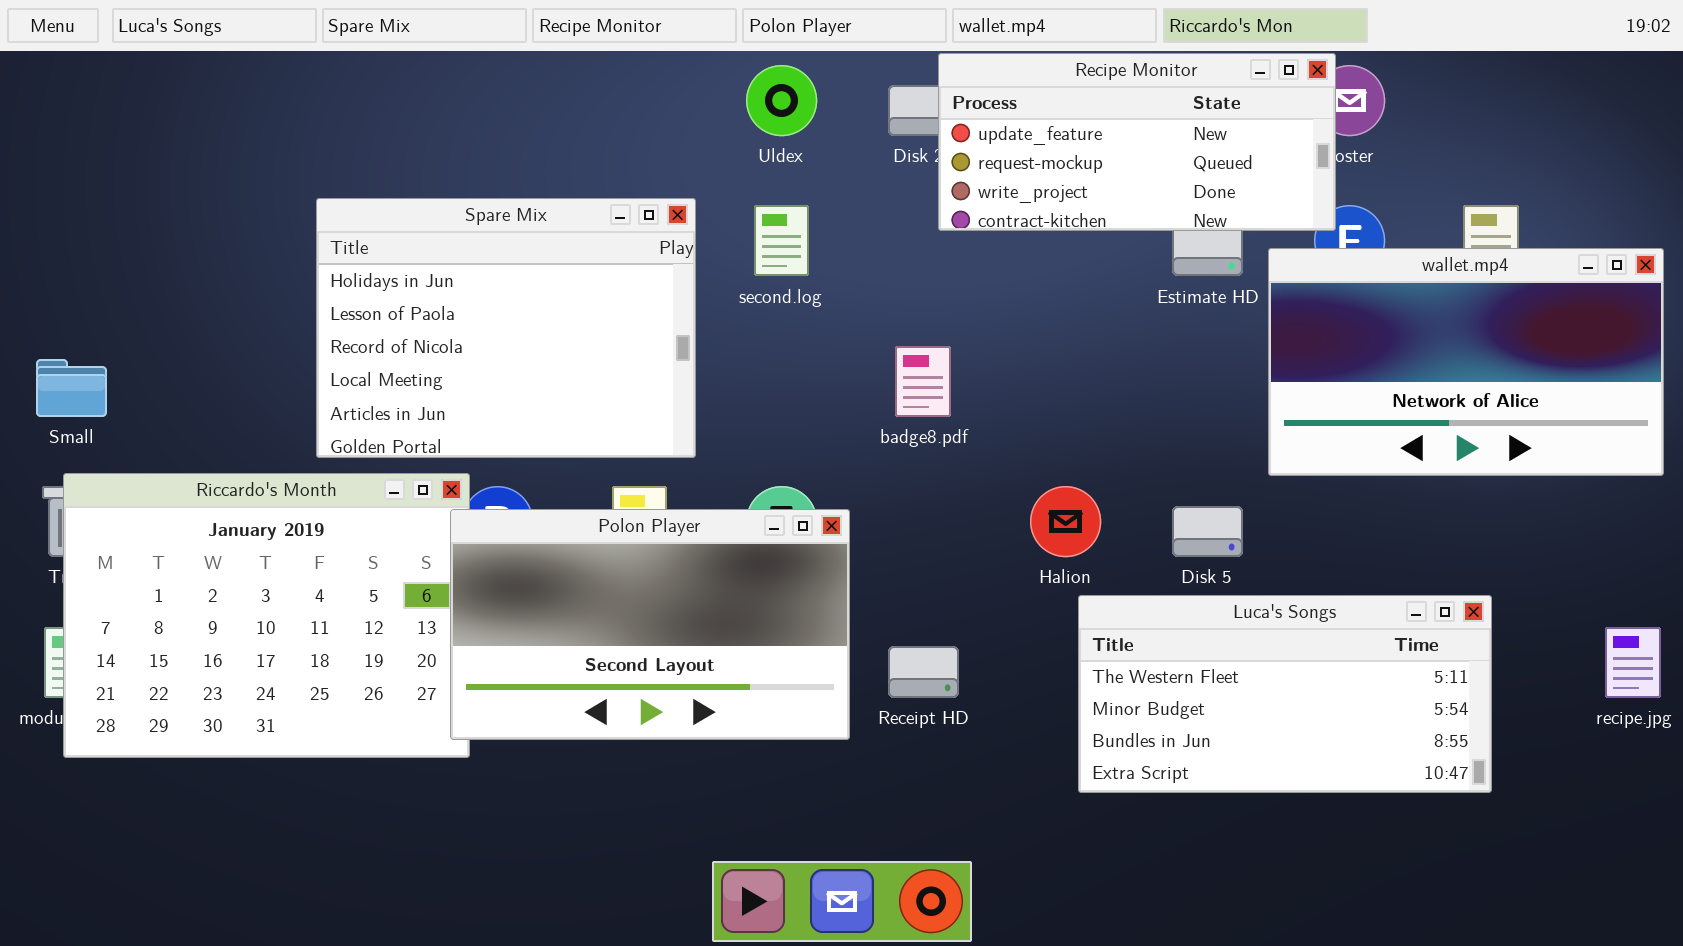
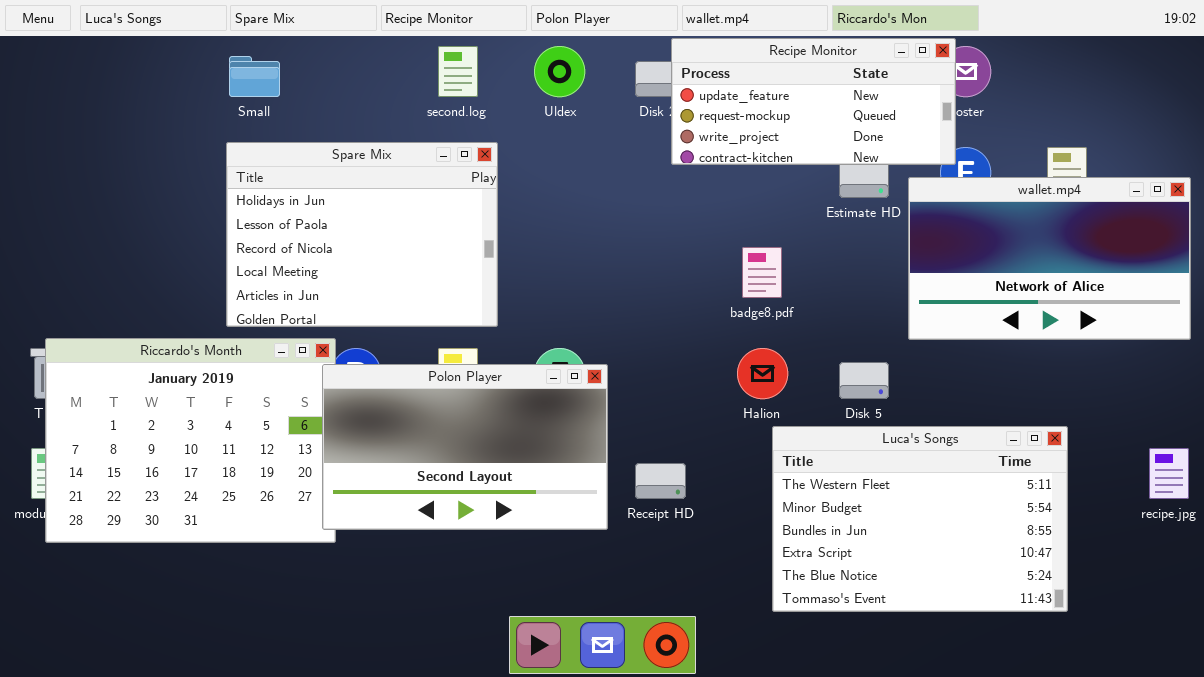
second.log: [754,205,809,276] -> [438,46,478,97], moved
badge8.pdf: [895,346,951,417] -> [742,247,782,298], moved
Small: [36,359,107,417] -> [229,56,280,97], moved
Luca's Songs: [1078,595,1492,793] -> [772,426,1068,612], resized

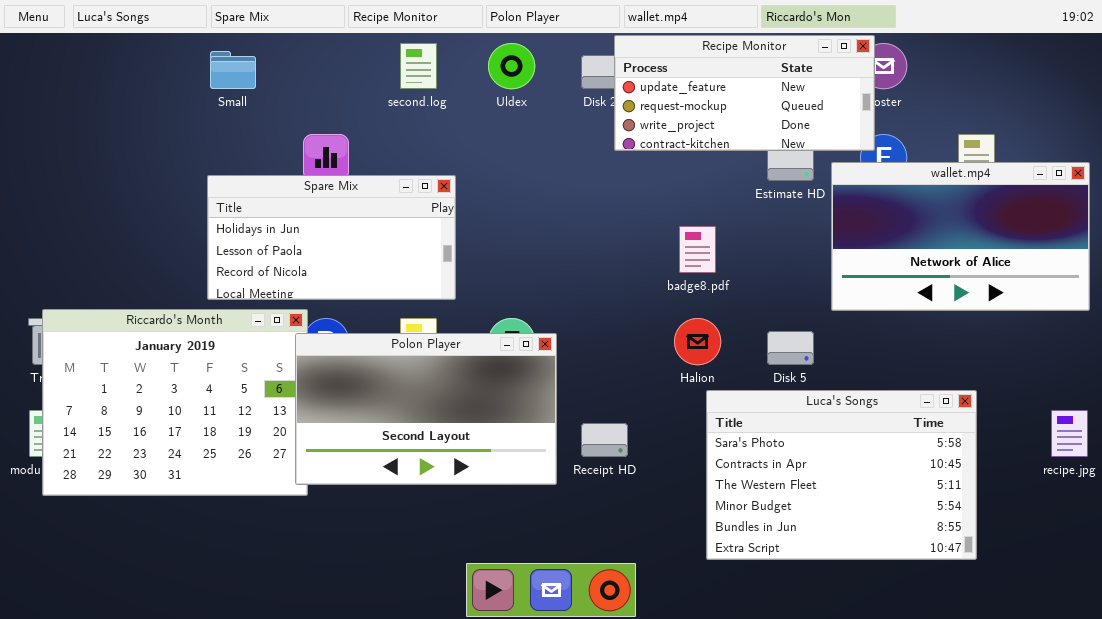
Spare Mix: [226,142,498,327] -> [207,175,456,300], resized
Luca's Songs: [772,426,1068,612] -> [706,390,977,560], scrolled up 2 rows

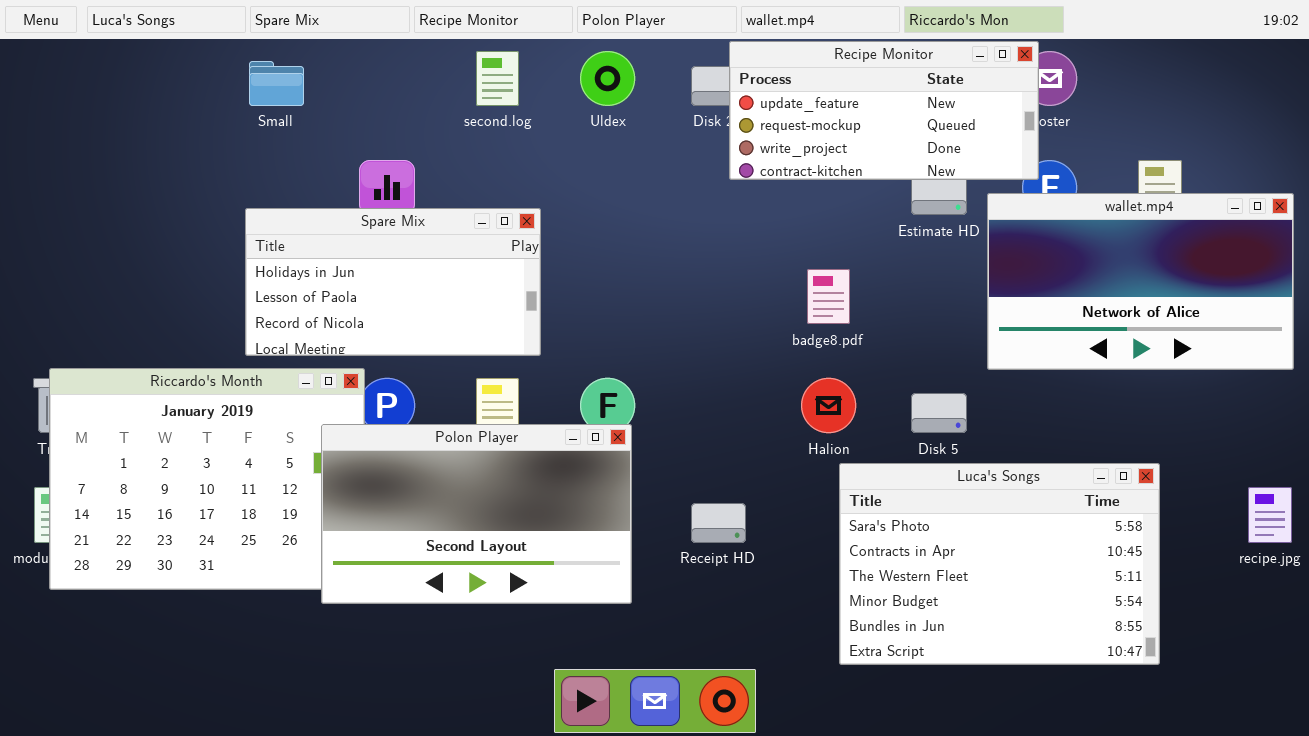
Polon Player: [295,333,557,485] -> [321,424,632,604], moved

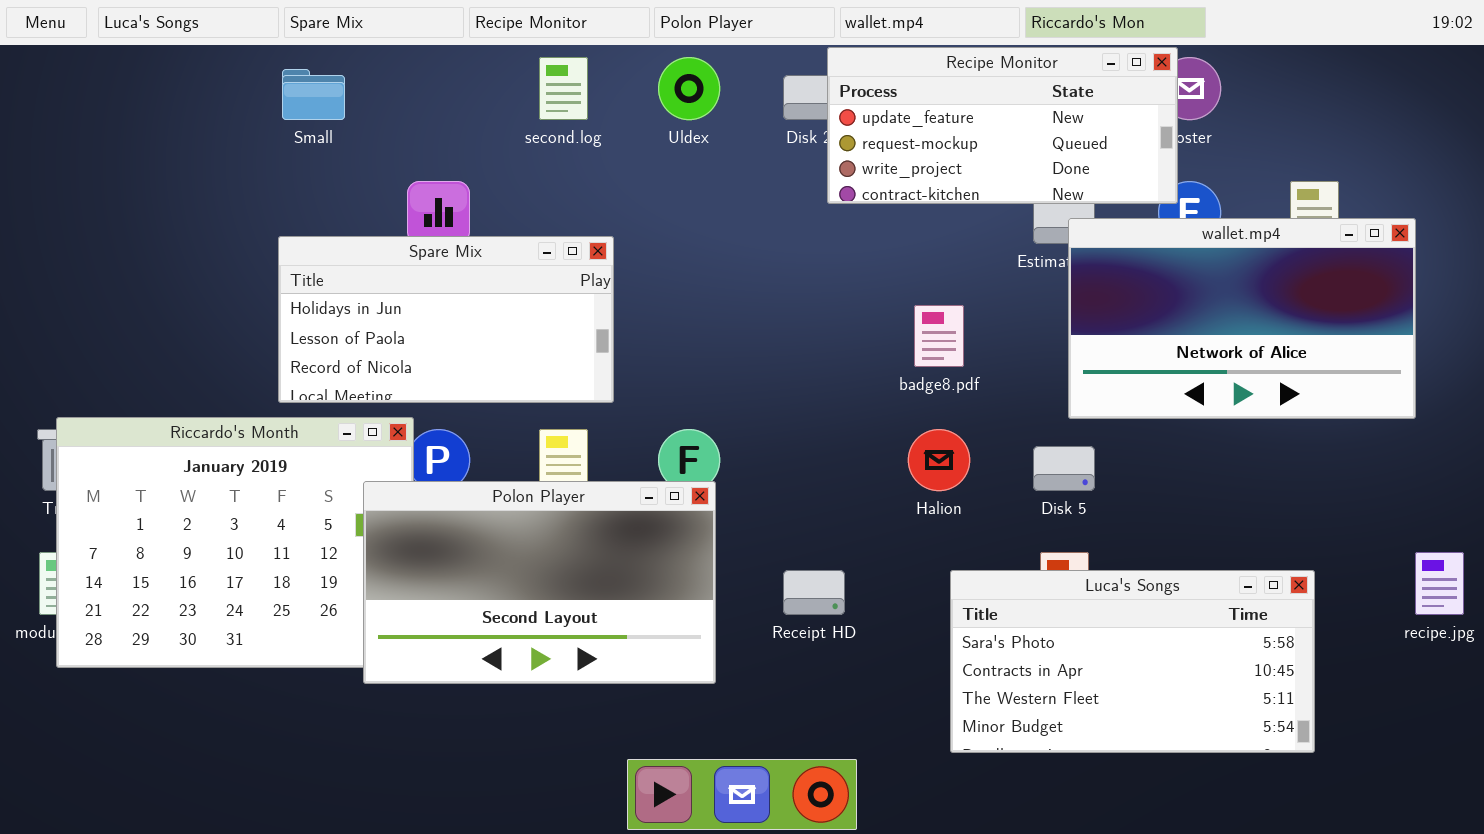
wallet.mp4: [987,193,1294,370] -> [1068,218,1416,419], moved
Luca's Songs: [839,463,1160,665] -> [950,570,1315,753], resized

